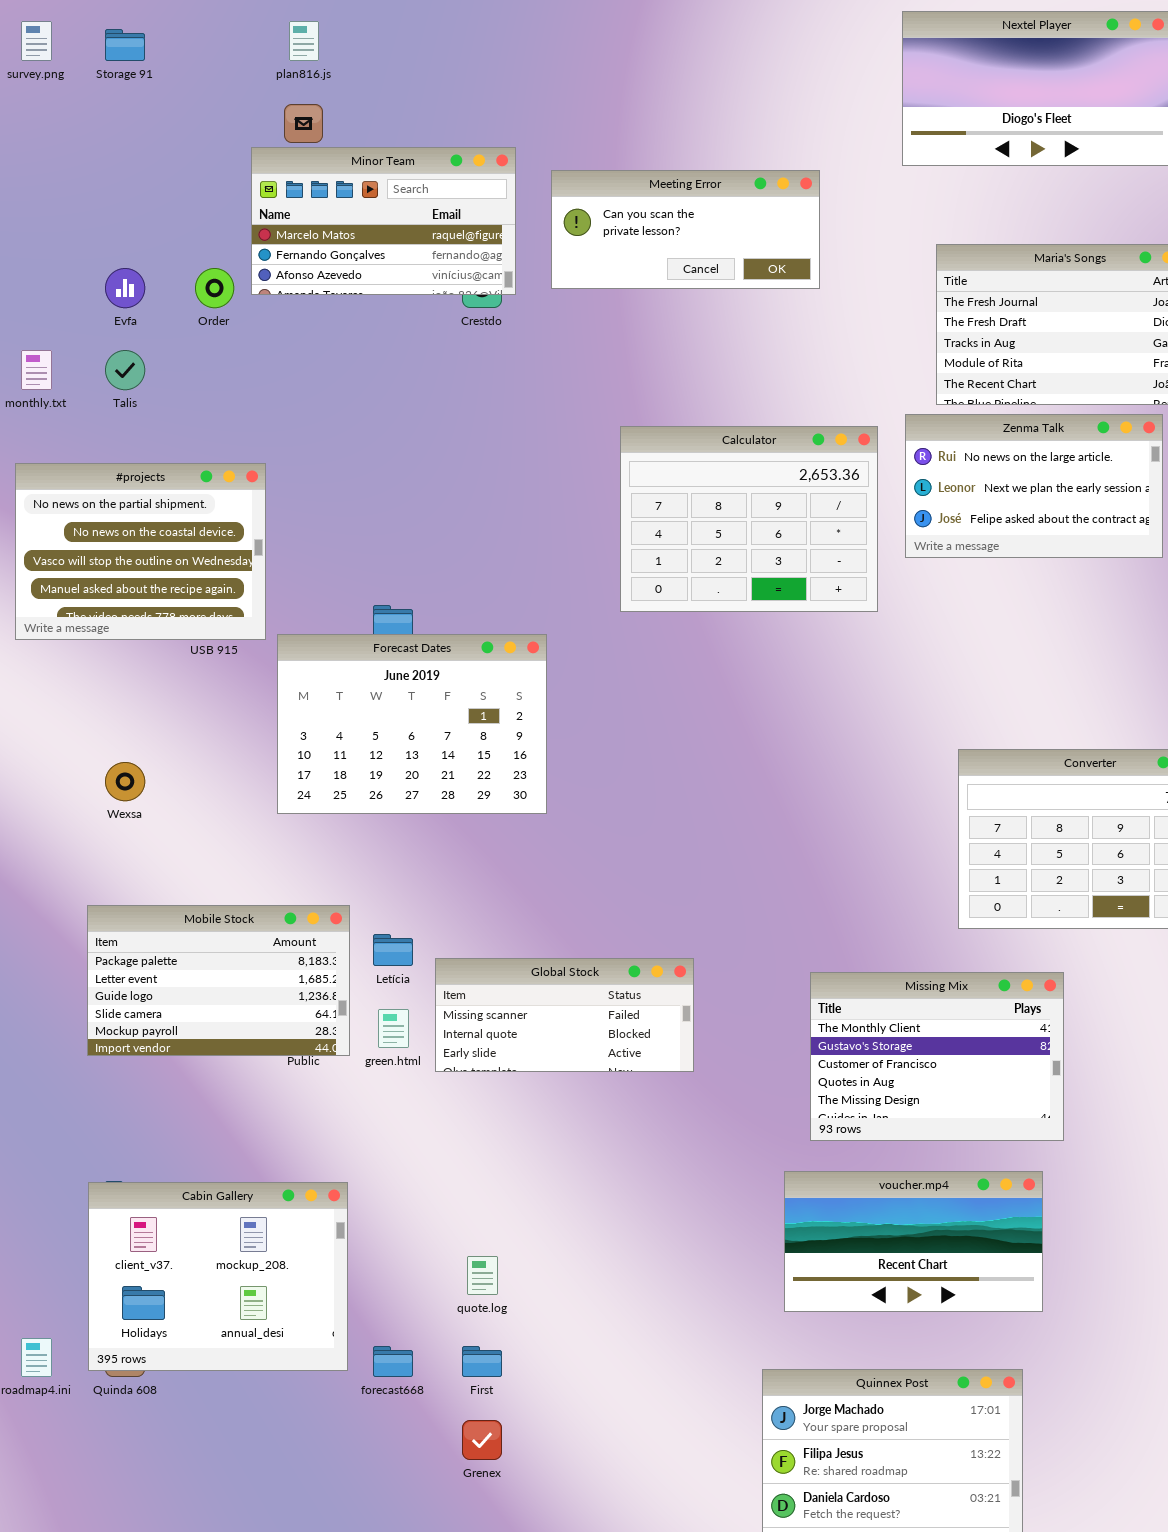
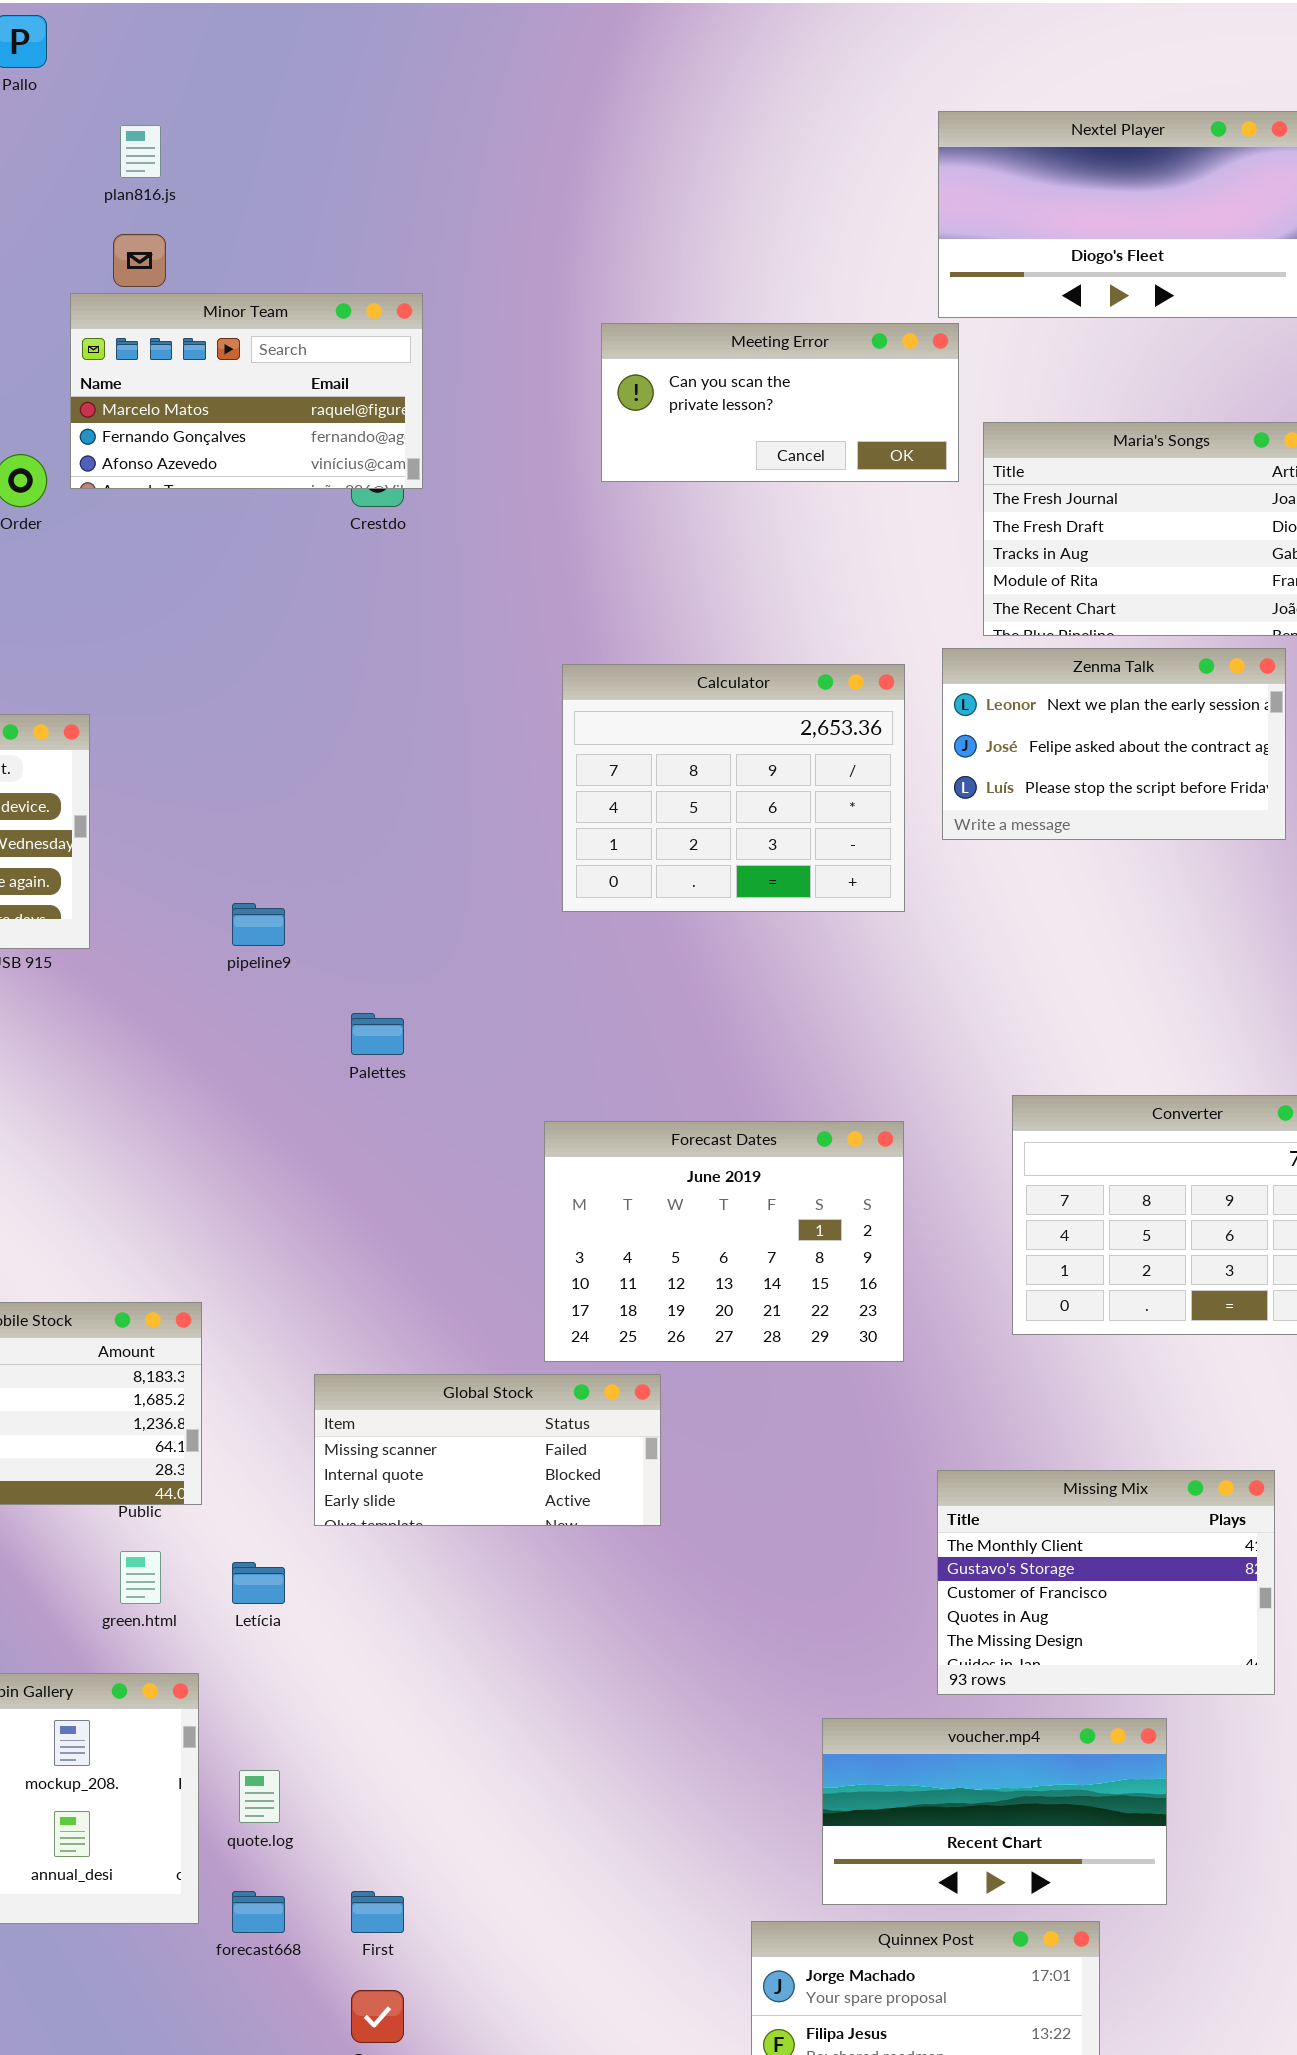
Meeting Error: [551,170,820,289] -> [601,323,959,482], moved
Zenma Talk: [905,414,1163,558] -> [942,648,1286,840], scrolled down 1 row
Forecast Dates: [277,634,547,814] -> [544,1121,904,1362], moved
Letícia: [373,934,413,966] -> [232,1562,285,1604], moved
Missing Mix: [810,972,1064,1141] -> [937,1470,1275,1695], moved
green.html: [378,1009,409,1048] -> [120,1551,161,1604], moved
voucher.mp4: [784,1171,1043,1312] -> [822,1718,1167,1905], moved
quote.log: [467,1256,498,1295] -> [239,1770,280,1823], moved

